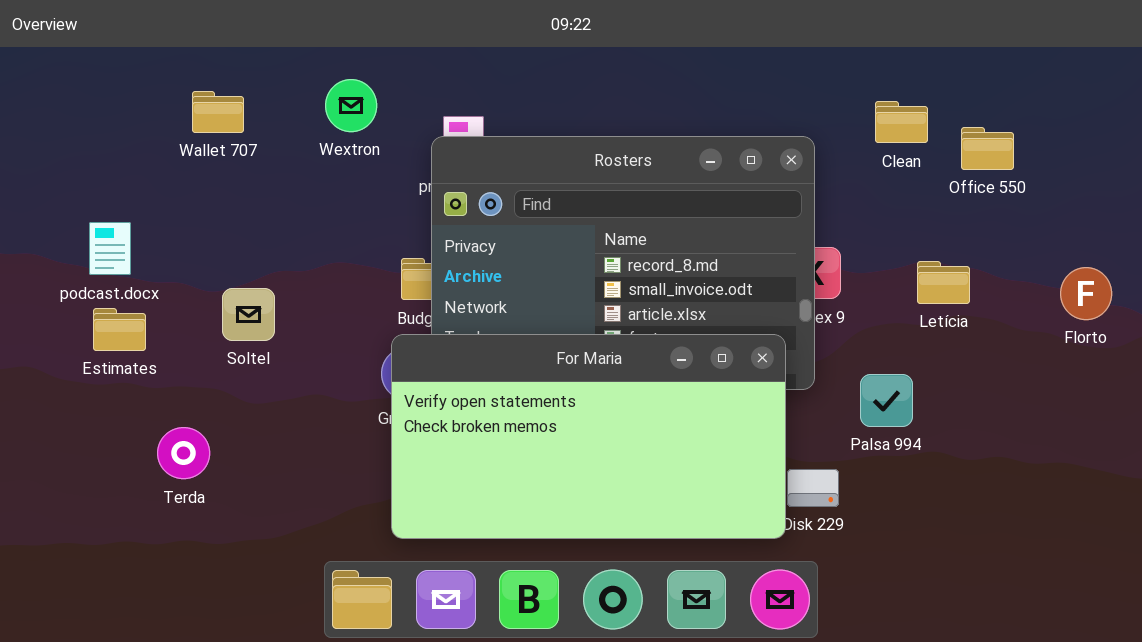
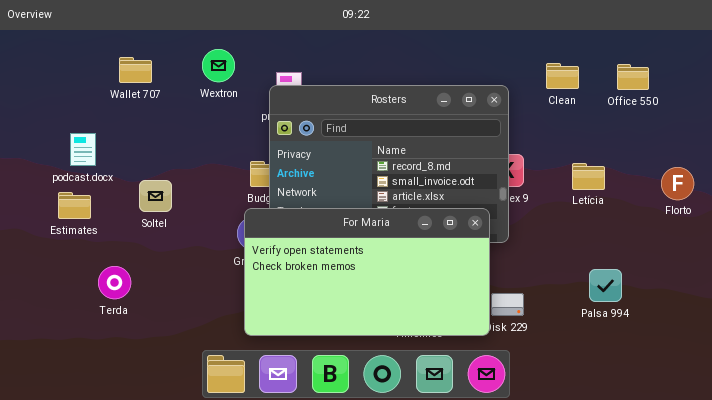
Office 550: [961,127,1014,170] -> [617,64,649,90], moved
podcast.docx: [89,222,131,275] -> [70,133,96,166], moved
Palsa 994: [860,374,913,427] -> [589,269,622,302], moved

